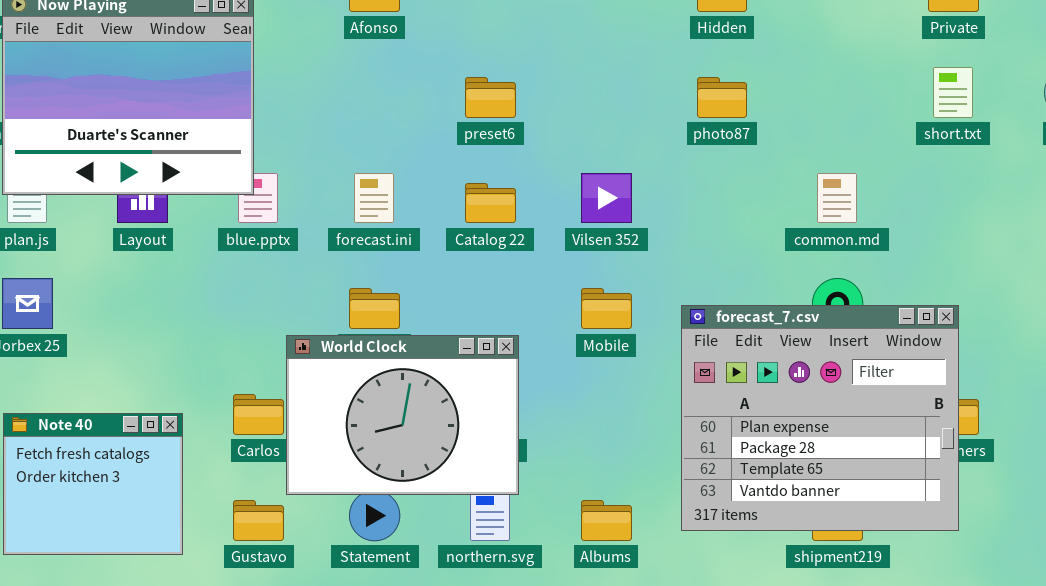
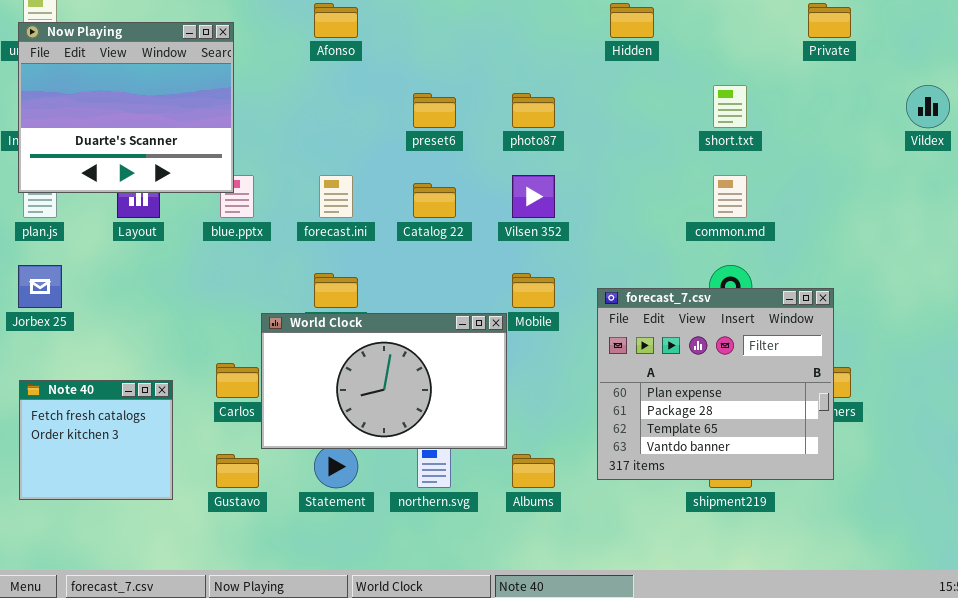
short.txt: [933,67,973,118] -> [713,85,747,128], moved
photo87: [697,77,747,118] -> [512,93,555,128], moved
World Clock: [286,335,519,495] -> [261,313,507,449], resized

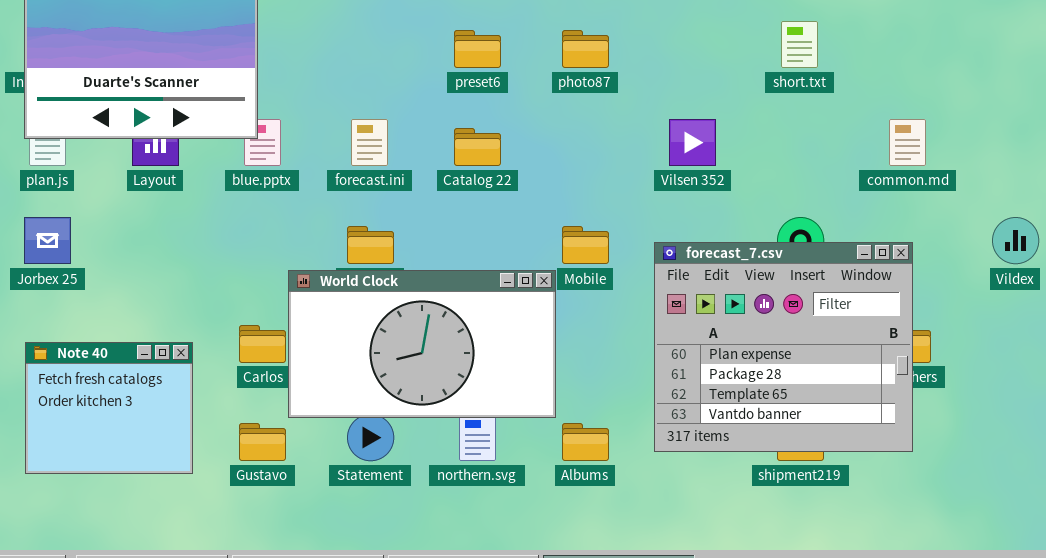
Vildex: [906,85,950,128] -> [992,217,1039,264], moved
Vilsen 352: [512,175,555,218] -> [669,119,716,166], moved
common.md: [713,175,747,218] -> [889,119,926,166], moved

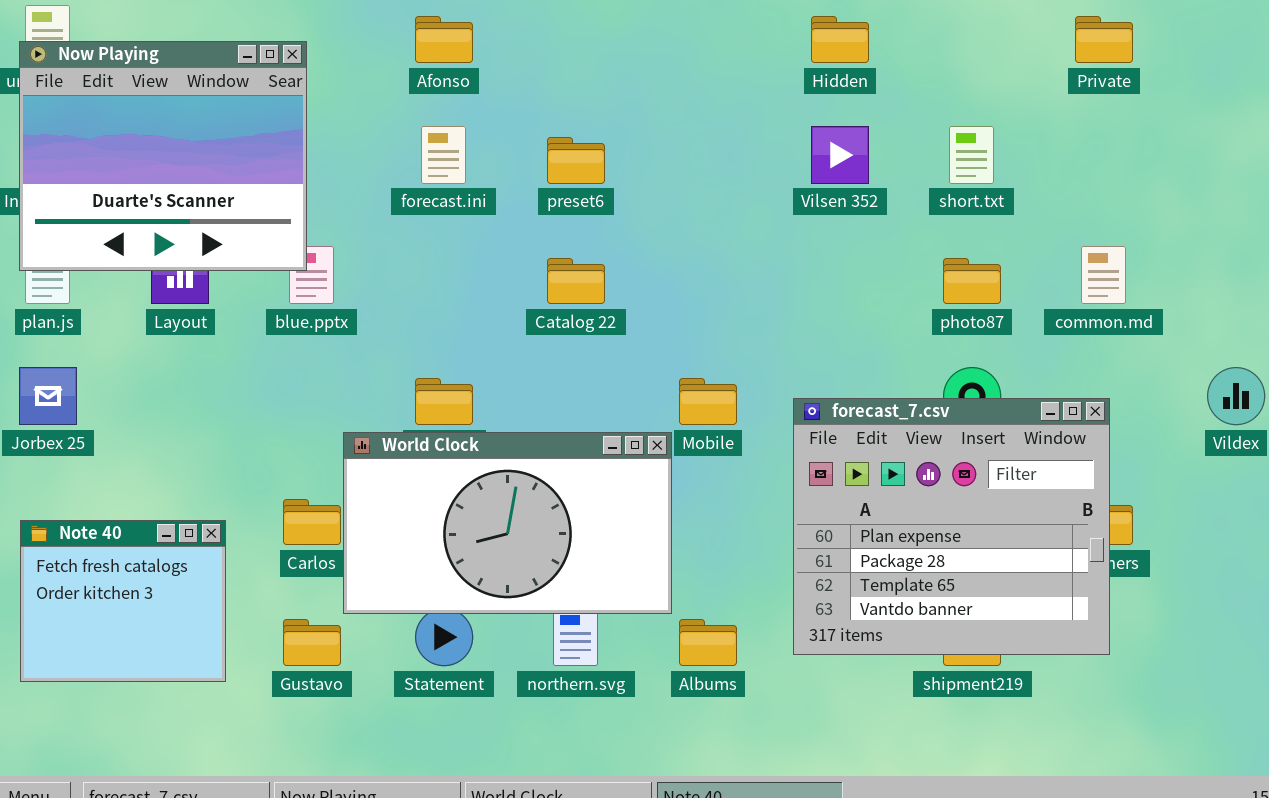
photo87: [562,30,609,68] -> [943,258,1001,304], moved
forecast.ini: [351,119,388,166] -> [421,126,466,184], moved
Vilsen 352: [669,119,716,166] -> [811,126,869,184], moved

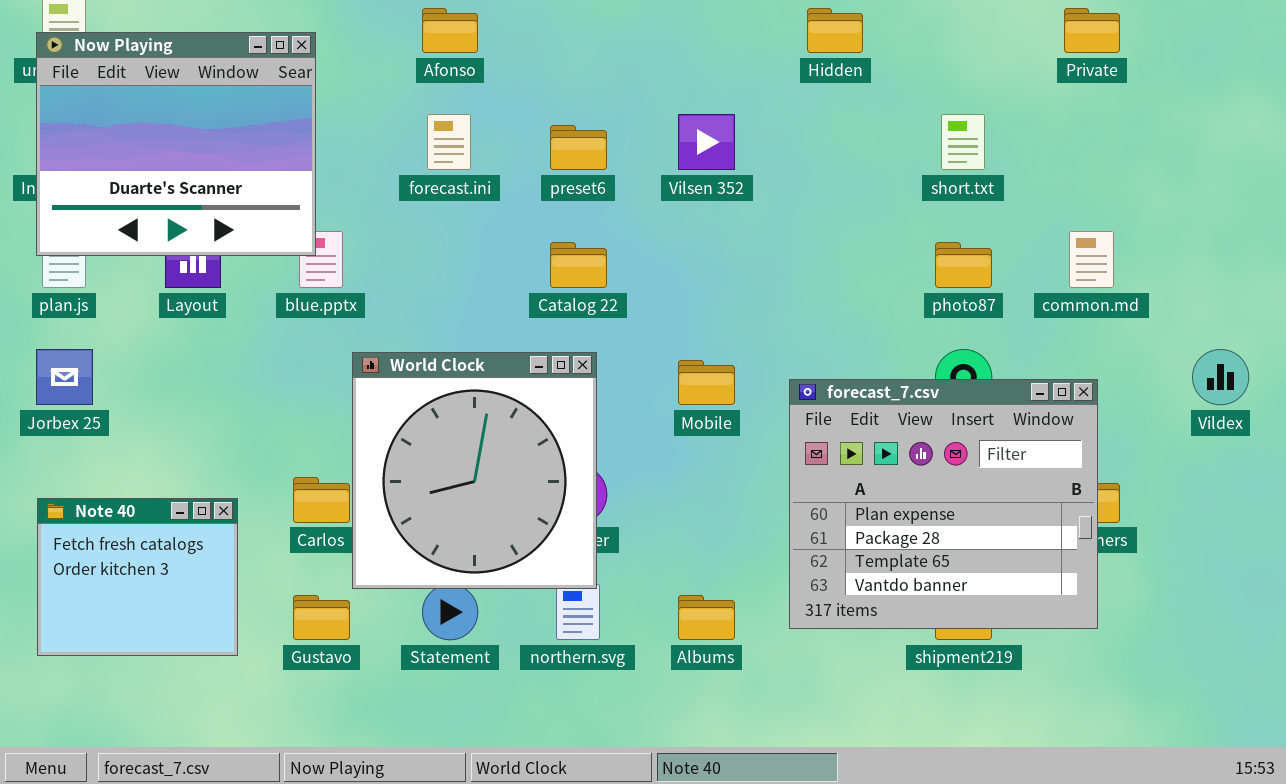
Vilsen 352: [811,126,869,184] -> [678,114,735,170], moved
World Clock: [343,432,672,614] -> [352,352,597,589], resized

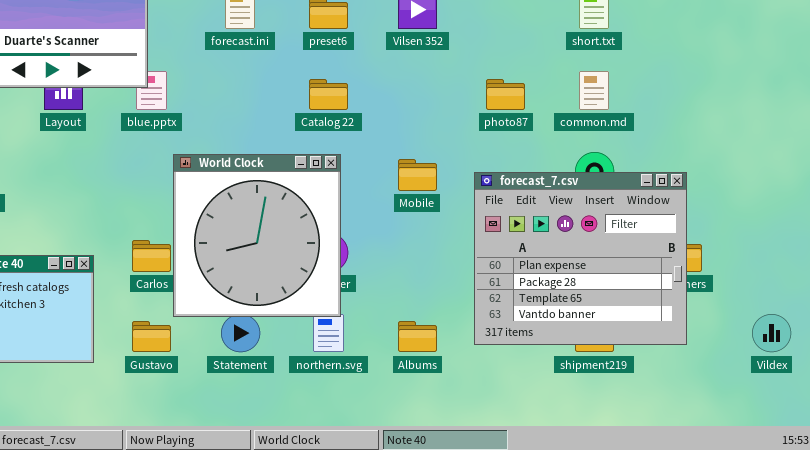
common.md: [1069,231,1114,288] -> [579,71,609,110], moved
photo87: [935,242,992,288] -> [486,79,525,110], moved
Vildex: [1192,349,1249,405] -> [752,314,791,352], moved

